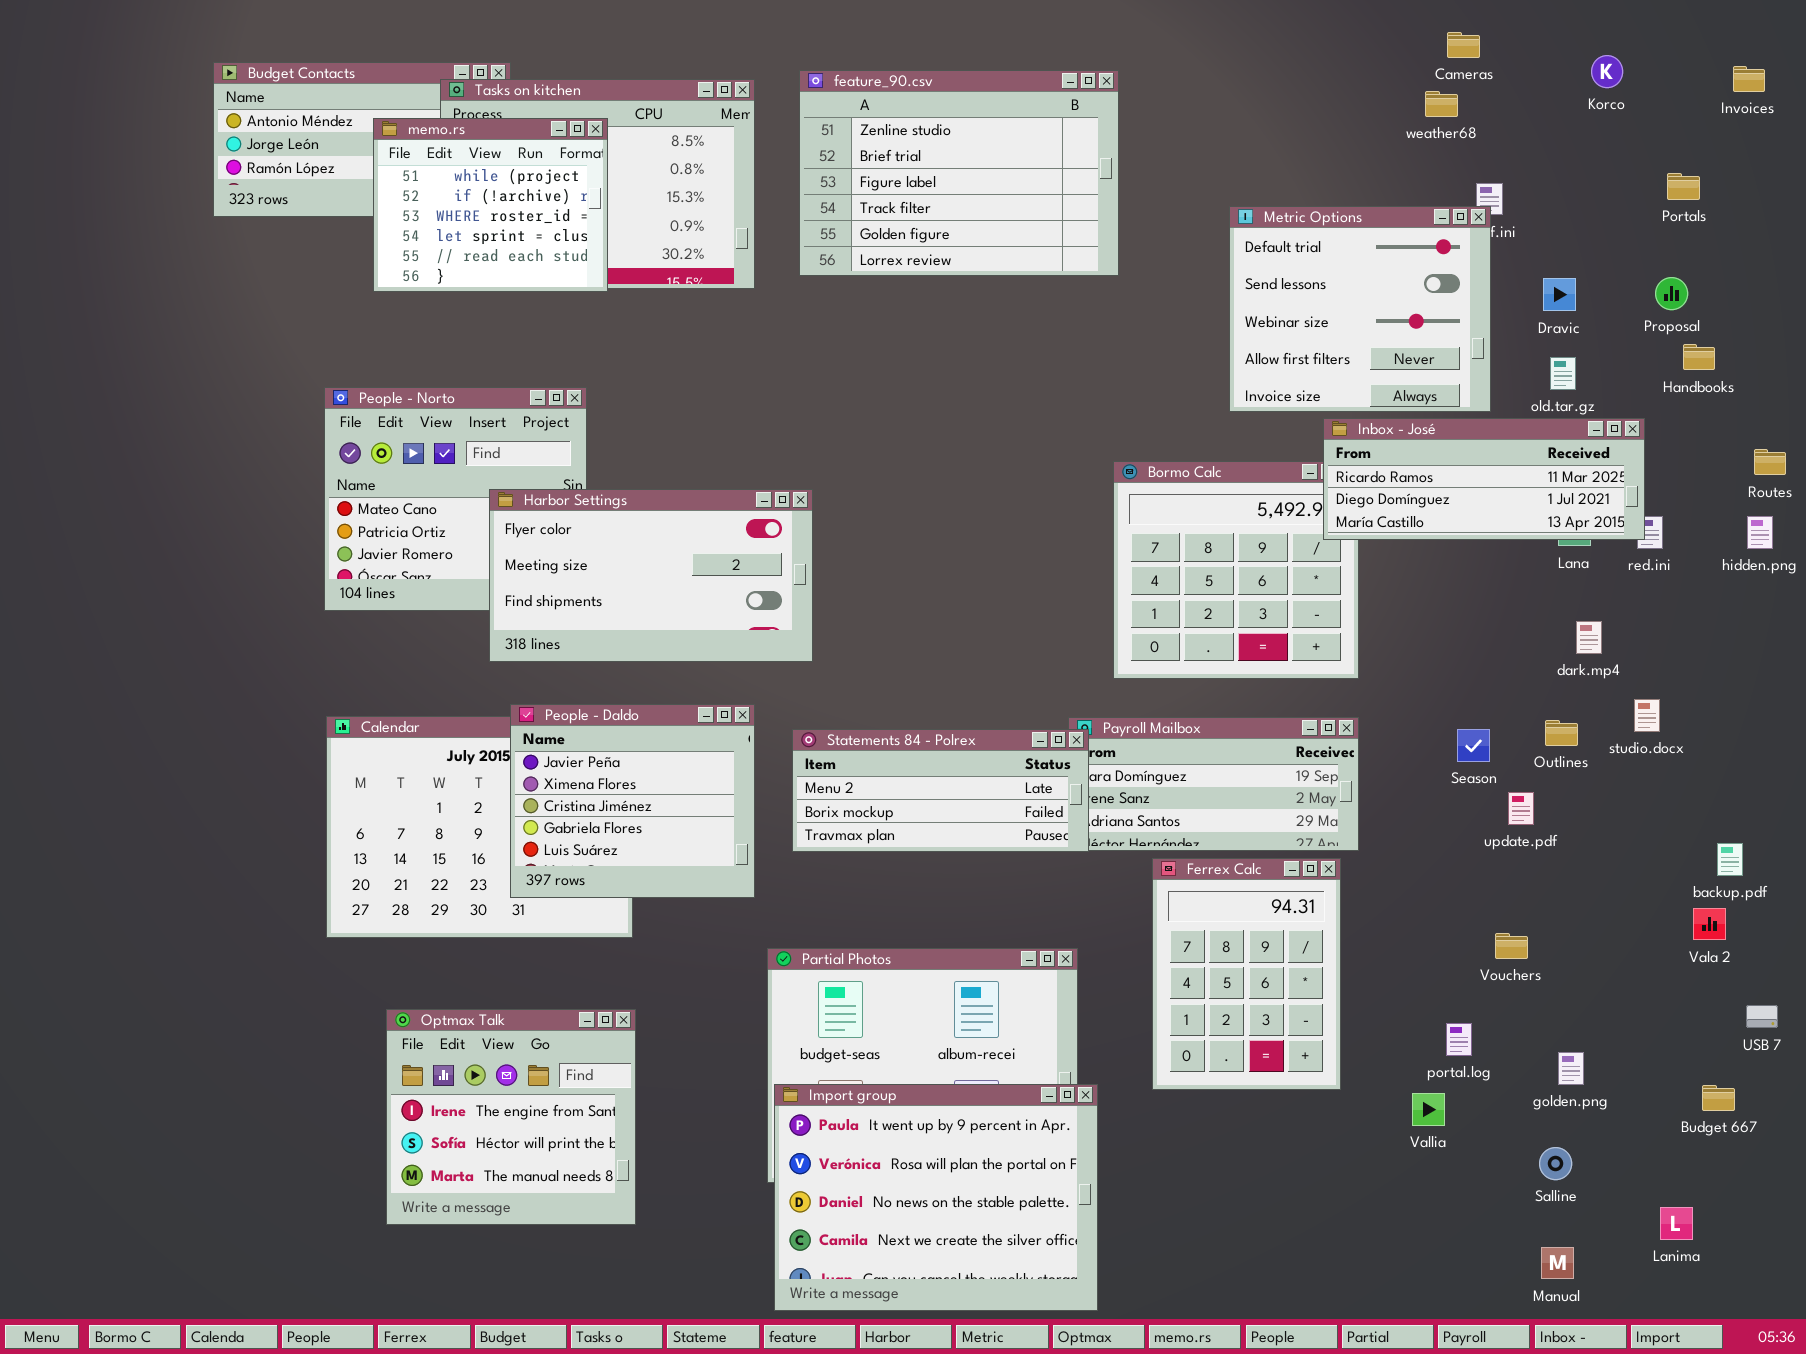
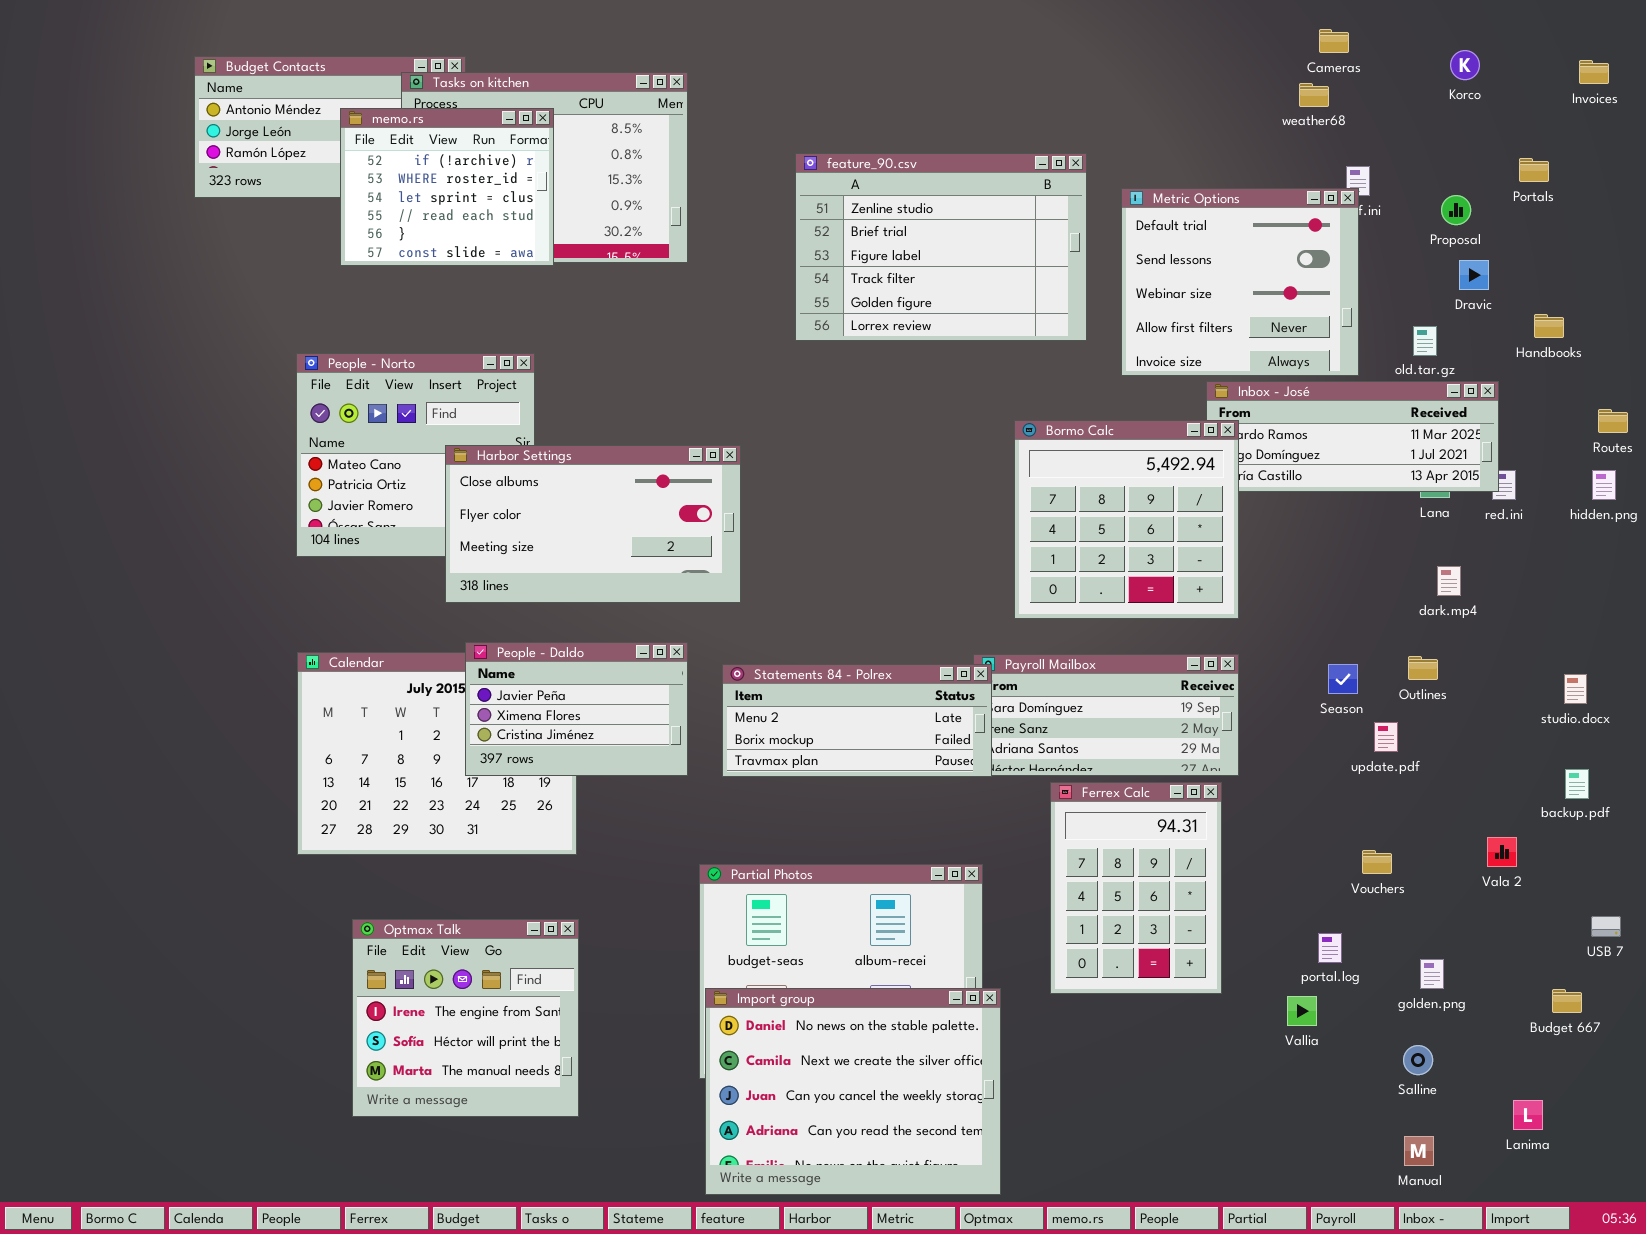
feature_90.csv: [799,70,1119,276] -> [795,153,1087,341], moved
memo.rs: [373,118,608,292] -> [340,108,554,266], scrolled down 1 row
Proposal: [1655,277,1688,310] -> [1441,195,1471,225], moved
Dravic: [1543,278,1576,311] -> [1459,260,1489,290], moved
Bormo Calc: [1113,461,1359,679] -> [1014,420,1239,619], raised
Harbor Settings: [489,489,813,662] -> [445,445,741,603], scrolled up 1 row
studio.docx: [1634,699,1660,732] -> [1564,674,1587,704], moved
People - Daldo: [510,704,755,898] -> [465,642,688,776], resized
Vala 2: [1693,908,1726,940] -> [1487,837,1517,867], moved
Import group: [774,1084,1098,1311] -> [705,988,1001,1195], scrolled down 2 rows

